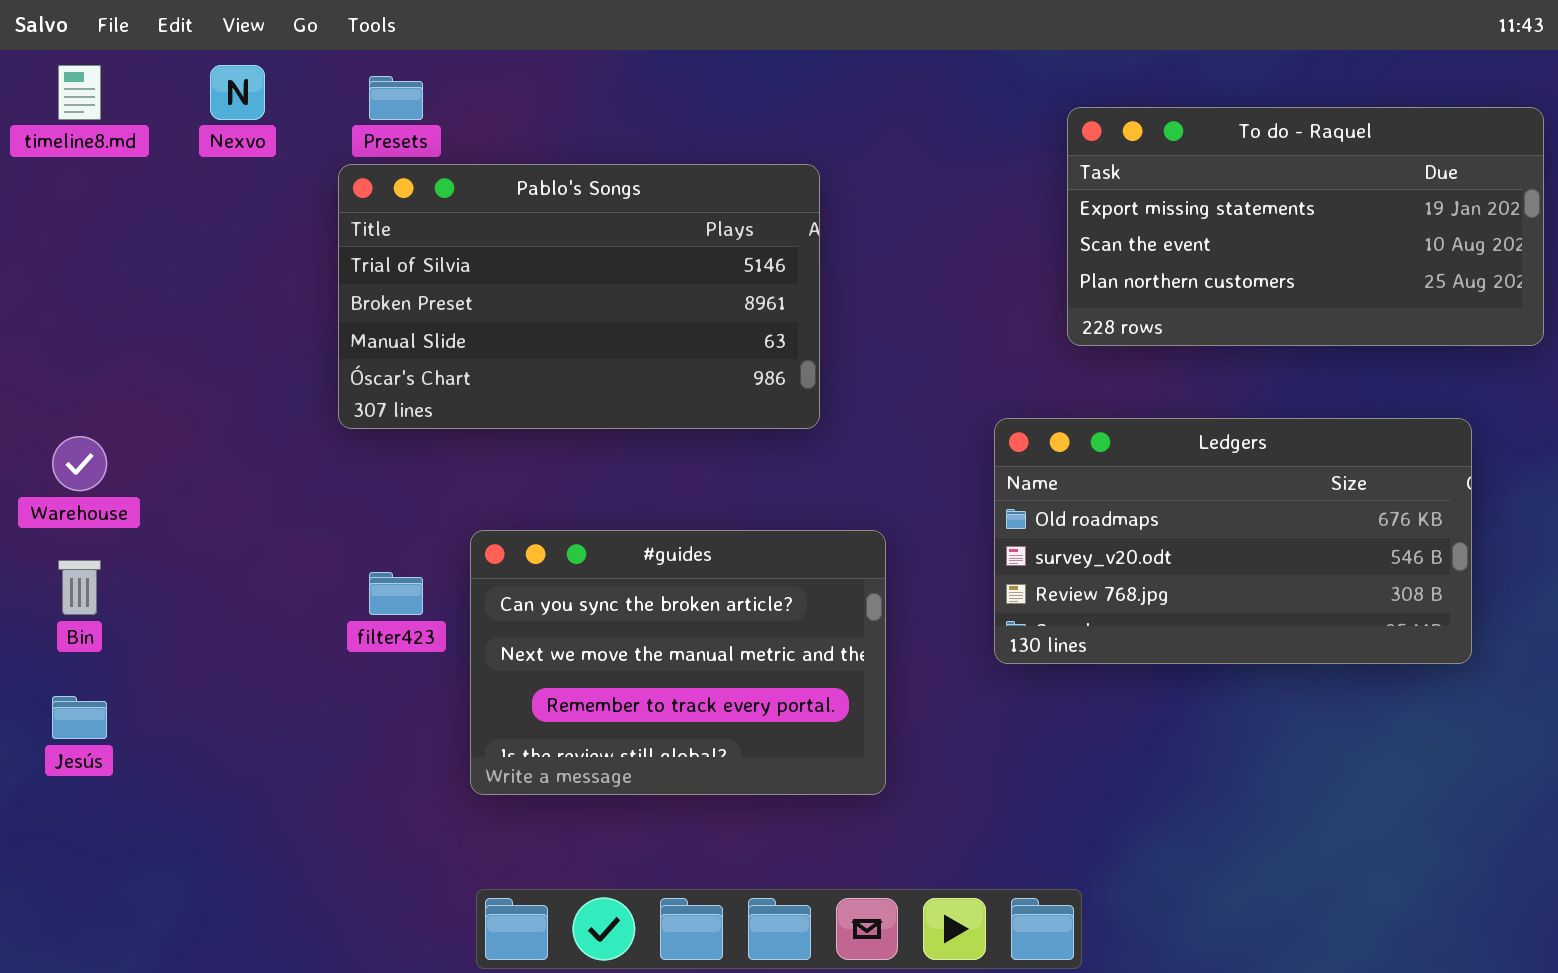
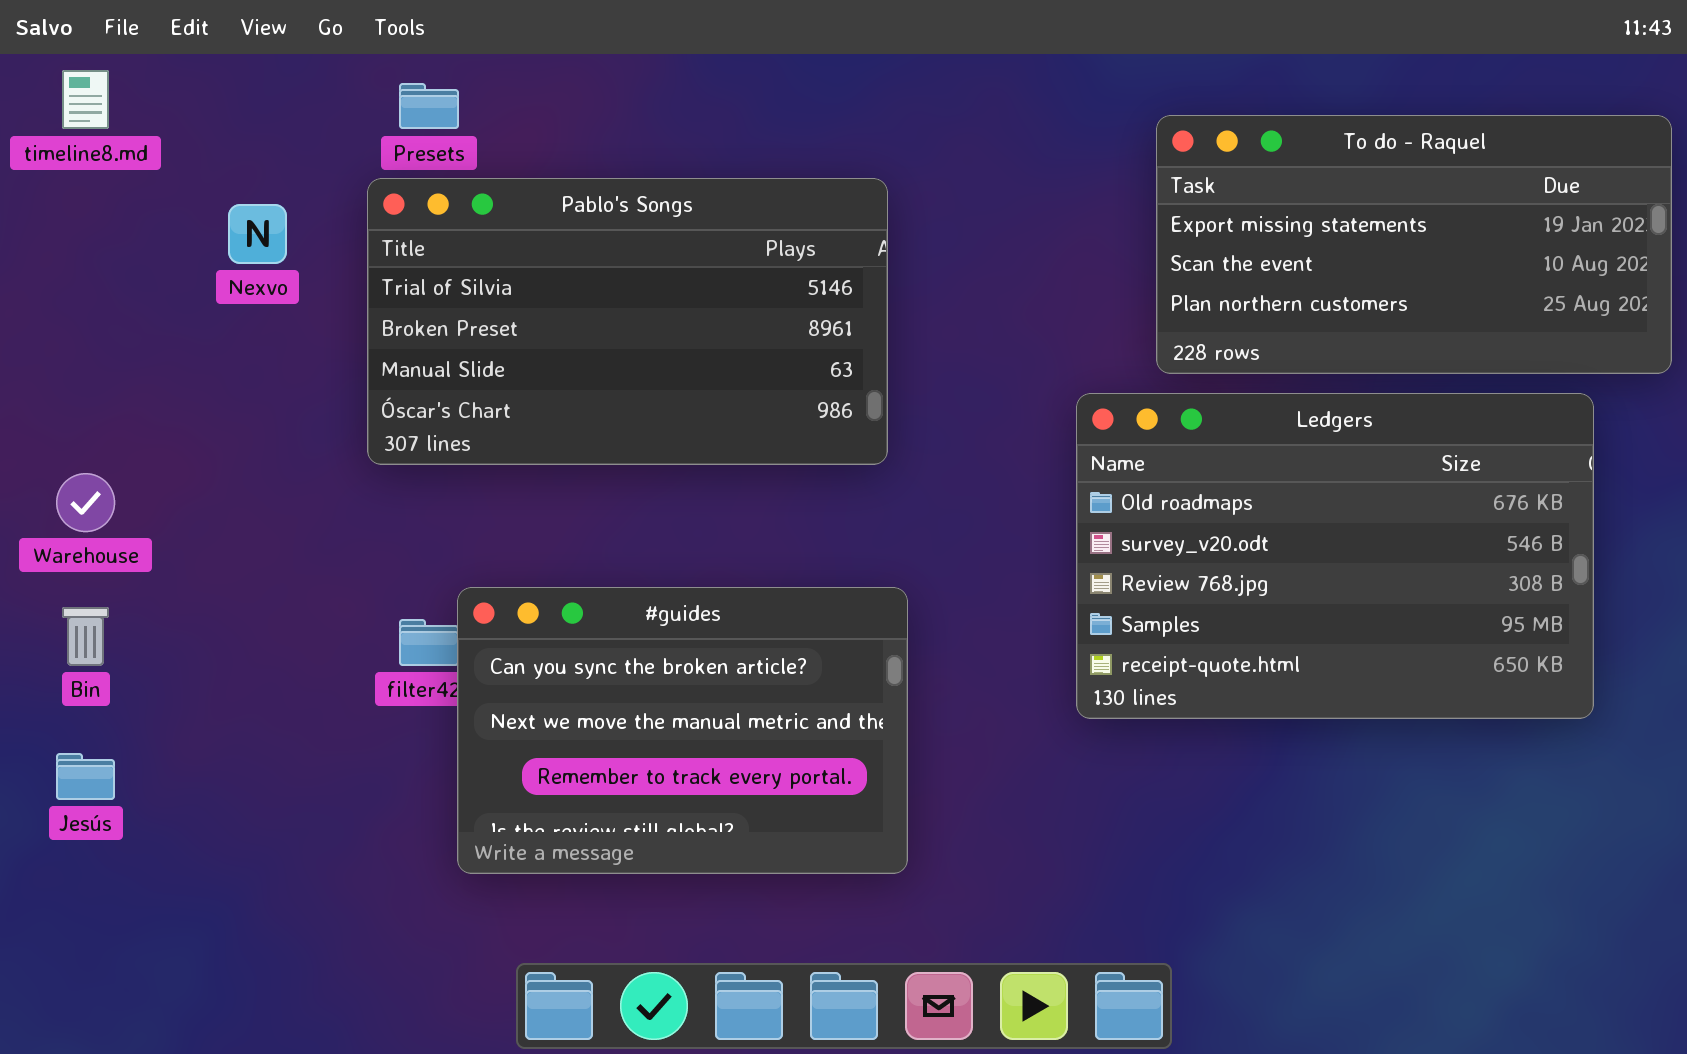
Nexvo: [210,65,265,120] -> [228,204,287,264], moved
Ledgers: [994,418,1472,664] -> [1076,393,1594,719], resized
#guides: [470,530,886,795] -> [457,587,908,874], moved

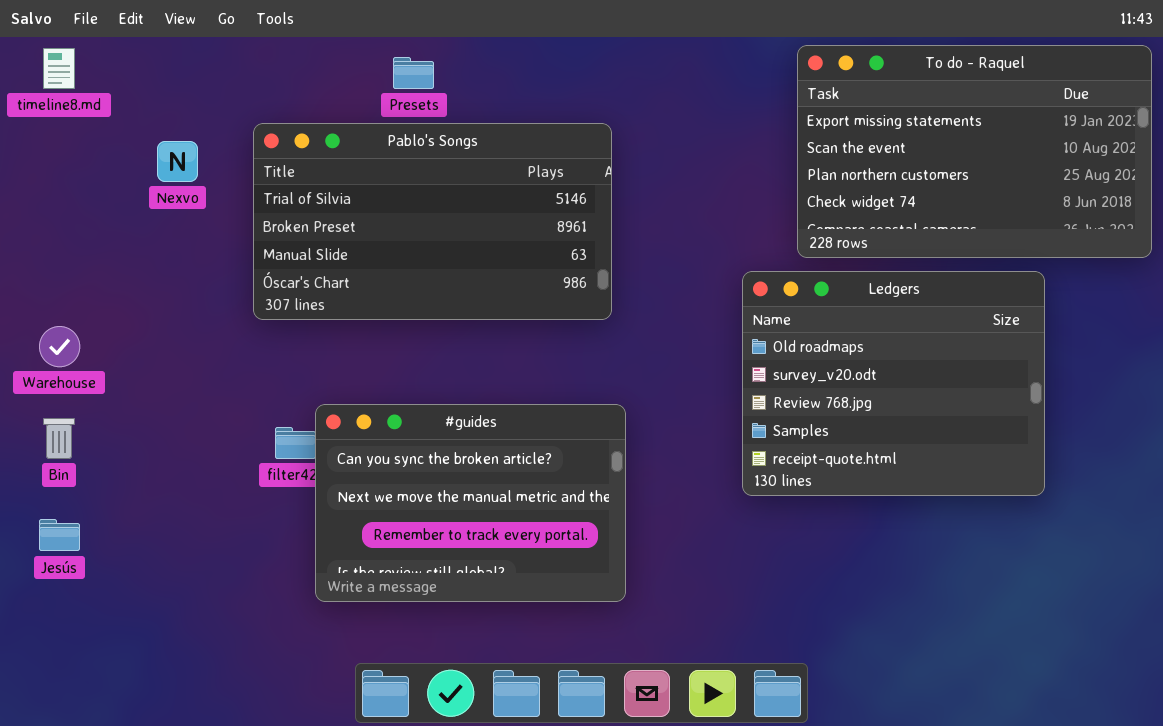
Presets: [399,83,459,129] -> [393,57,434,89], moved
To do - Raquel: [1156,115,1672,374] -> [797,45,1152,258], resized
Ledgers: [1076,393,1594,719] -> [742,271,1045,496], resized

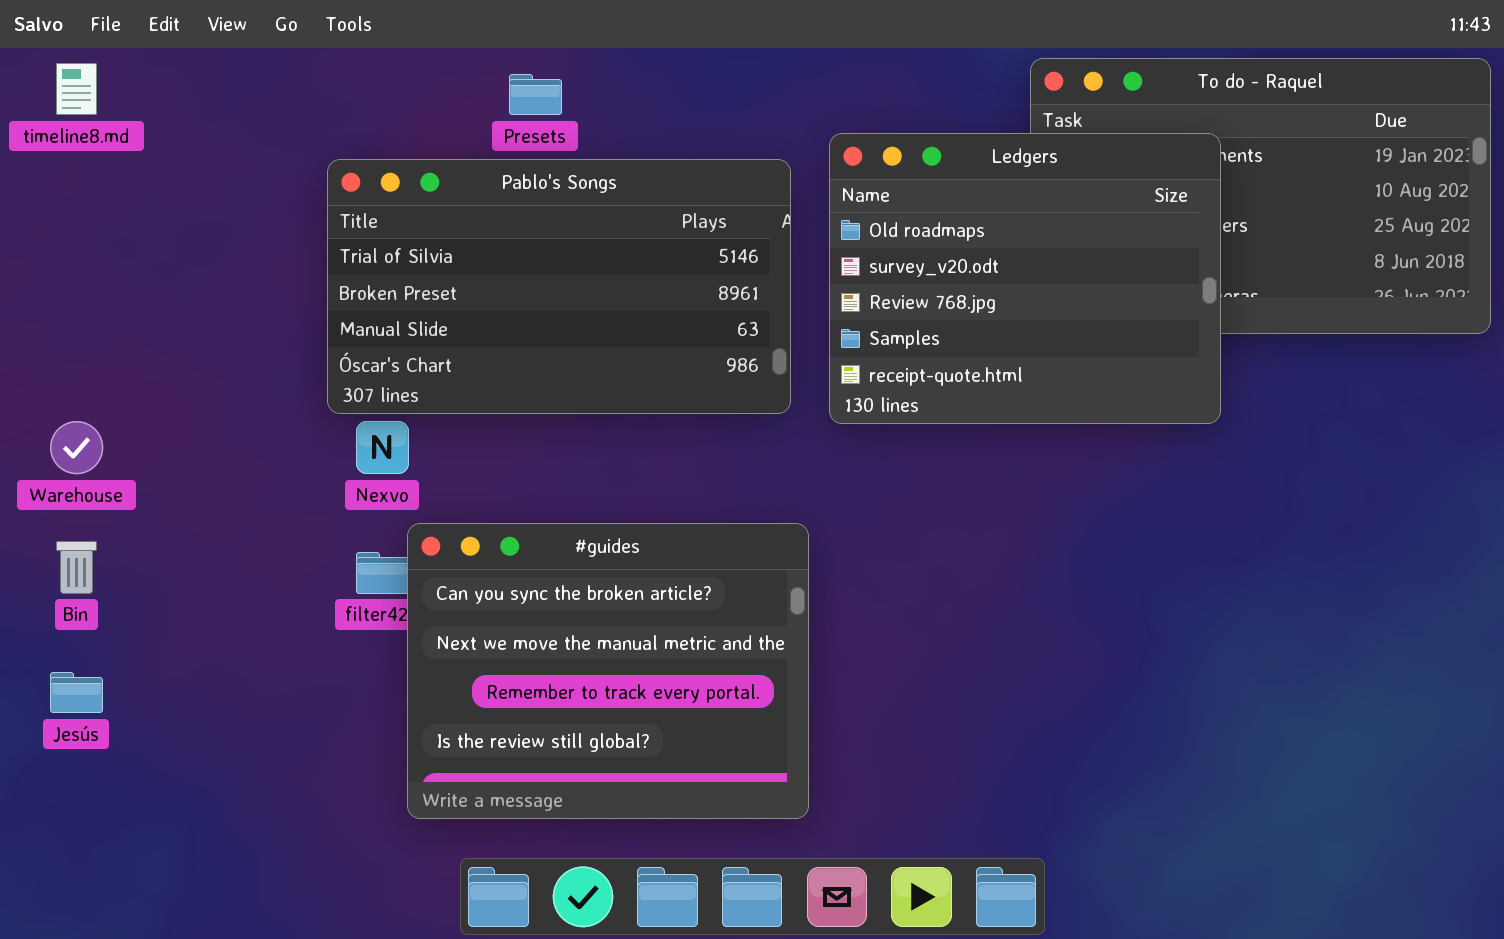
Nexvo: [157,141,198,182] -> [356,421,409,474], moved
Ledgers: [742,271,1045,496] -> [829,133,1221,424], moved
#guides: [315,404,626,602] -> [407,523,809,819], resized

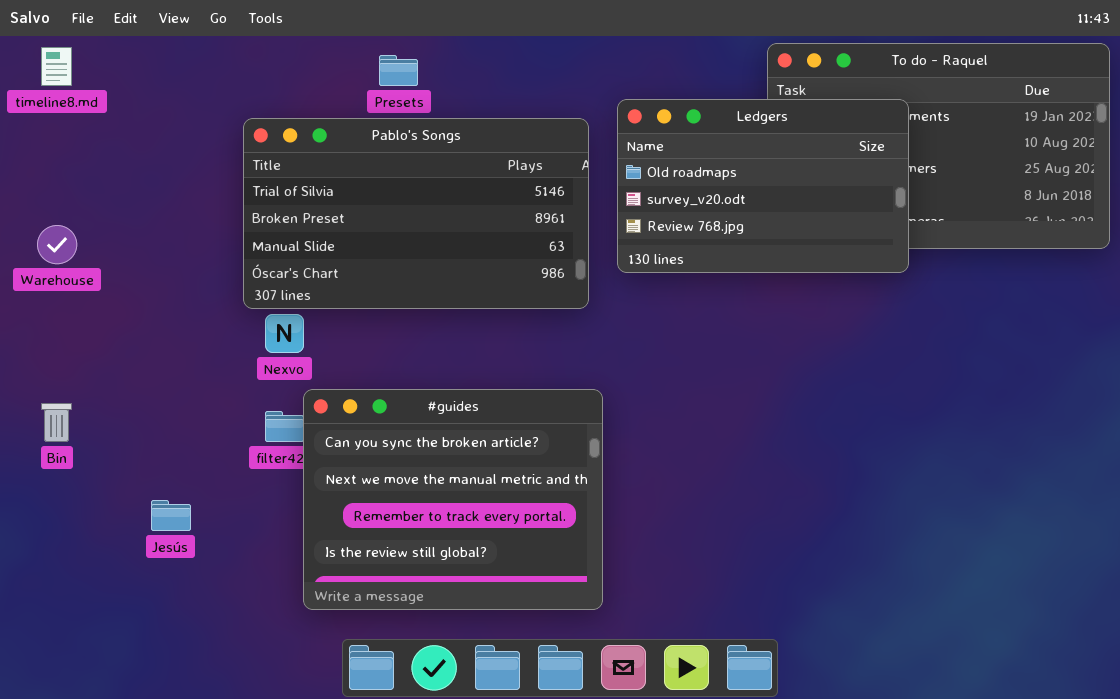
Ledgers: [829,133,1221,424] -> [617,99,909,273], resized
Warehouse: [50,421,103,474] -> [37,225,77,264], moved
Jesús: [50,672,103,713] -> [151,500,191,531], moved

